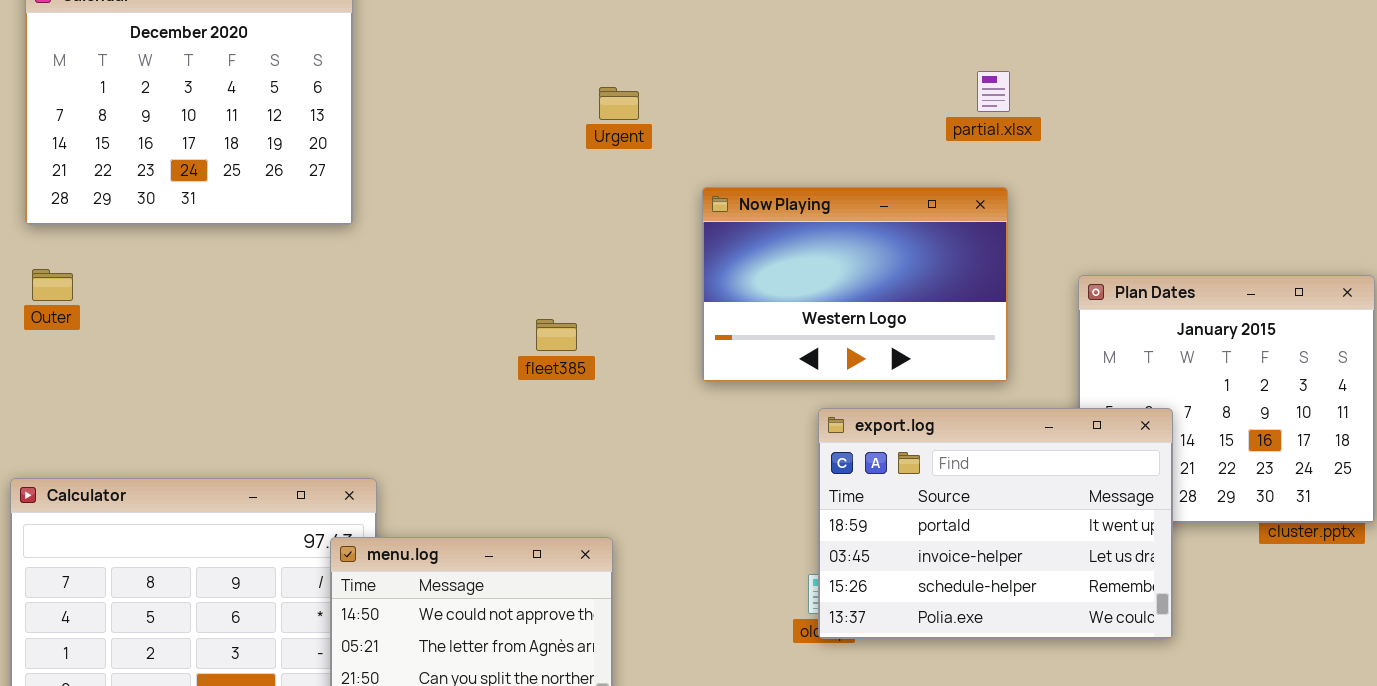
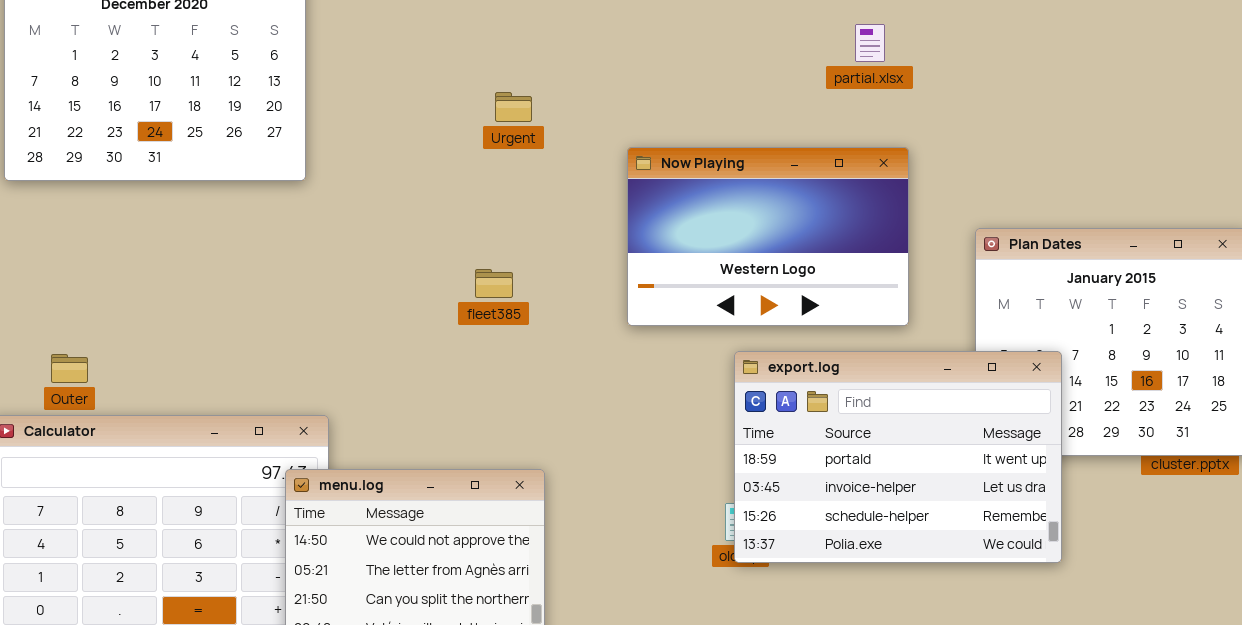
partial.xlsx: [977,71,1010,112] -> [855,24,885,62], moved
Urgent: [599,87,639,120] -> [495,92,532,122], moved
Outer: [32,269,73,301] -> [51,354,88,383], moved

